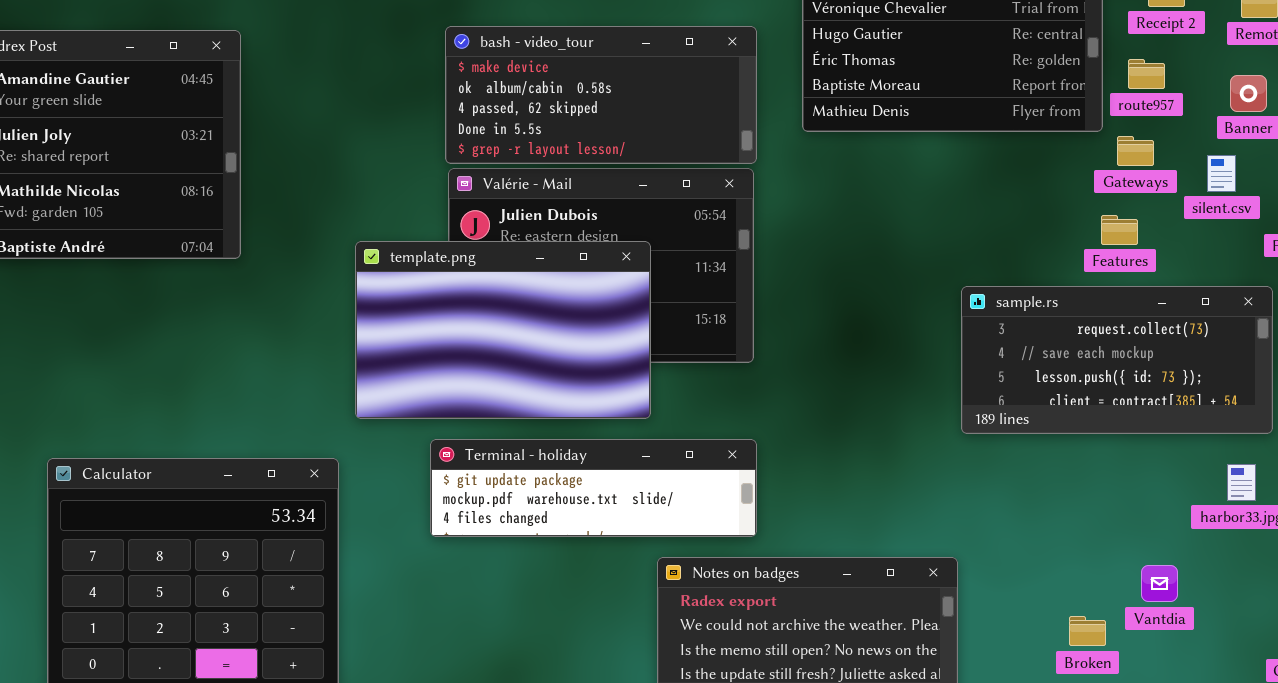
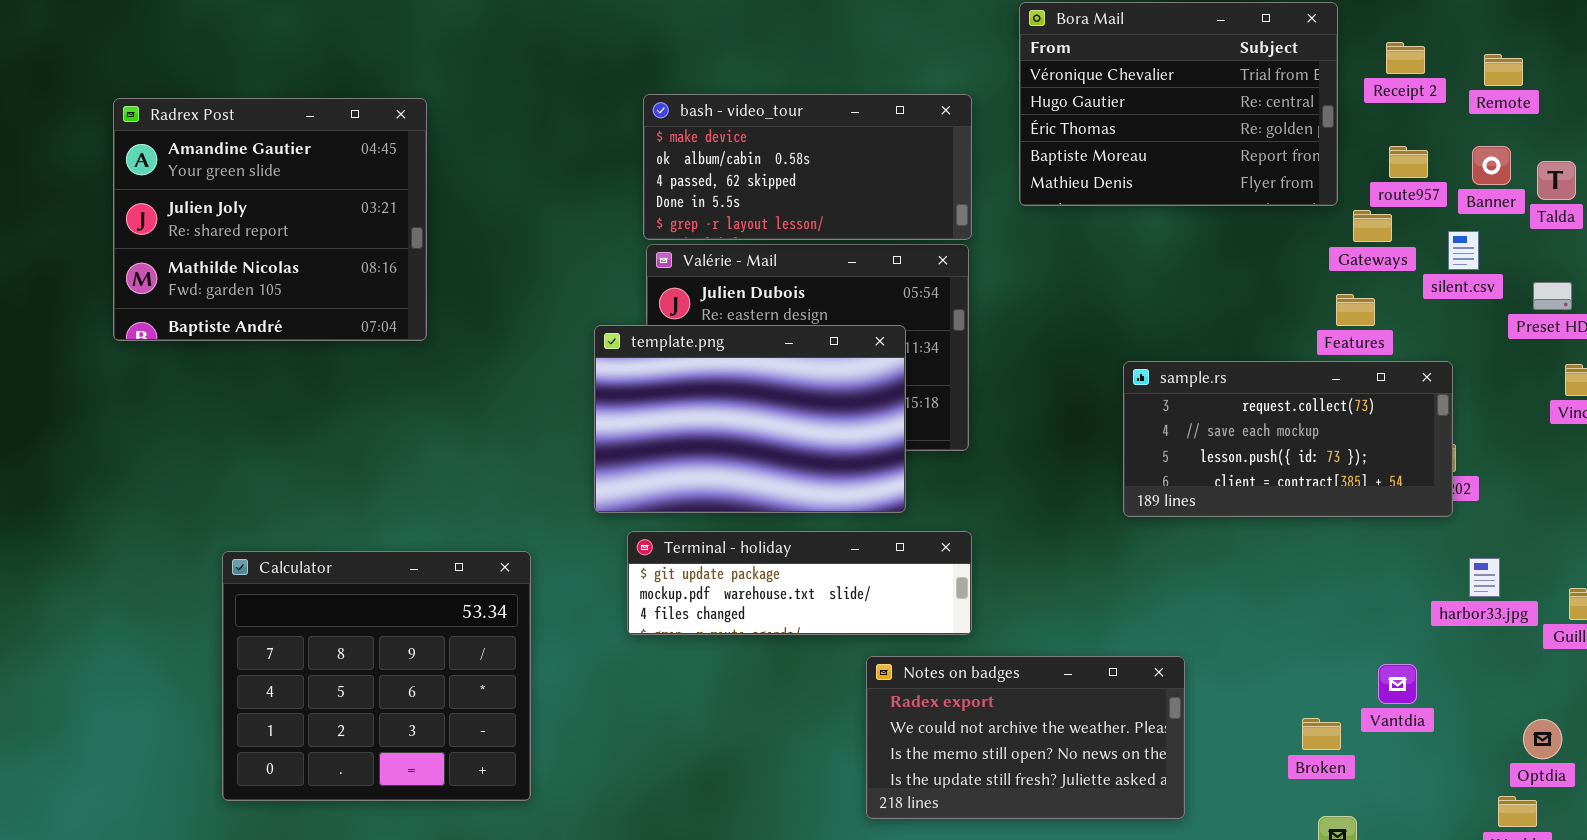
route957: [1128,59,1165,89] -> [1389,146,1428,178], moved
template.png: [355,241,651,419] -> [594,325,906,513], moved
sample.rs: [961,286,1273,434] -> [1123,361,1453,517], moved

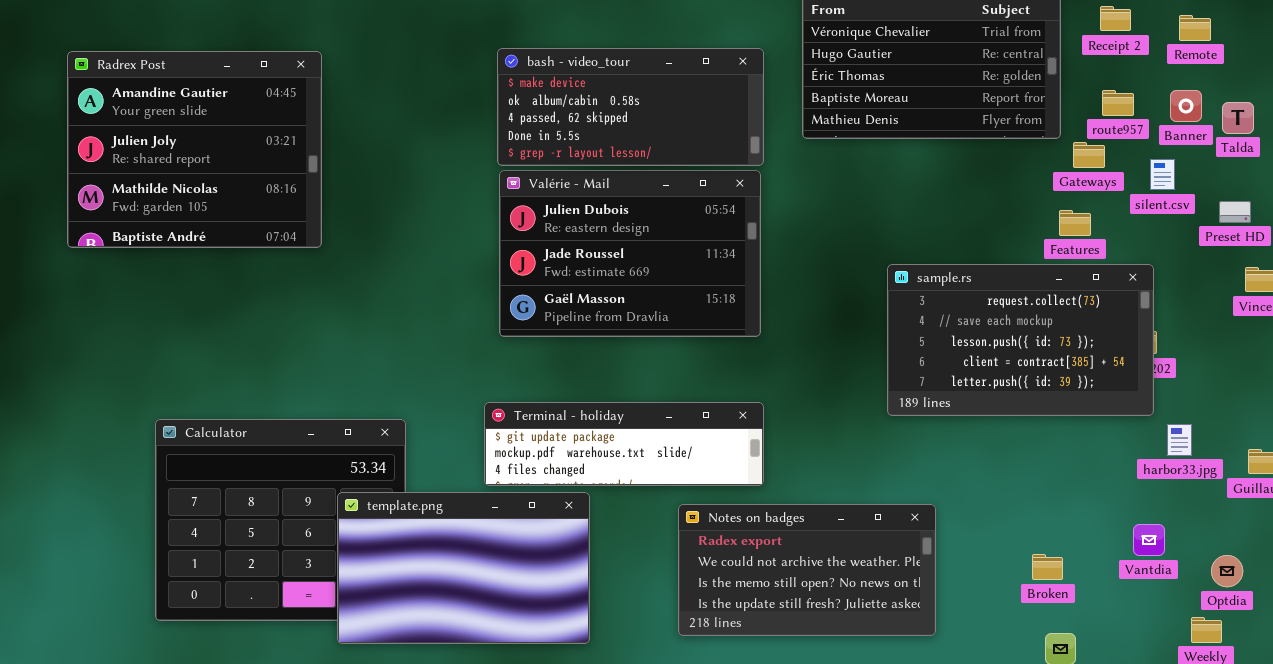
template.png: [594,325,906,513] -> [337,492,590,644], moved
sample.rs: [1123,361,1453,517] -> [887,264,1154,416], resized
Vantdia: [1378,664,1417,704] -> [1133,524,1165,556], moved

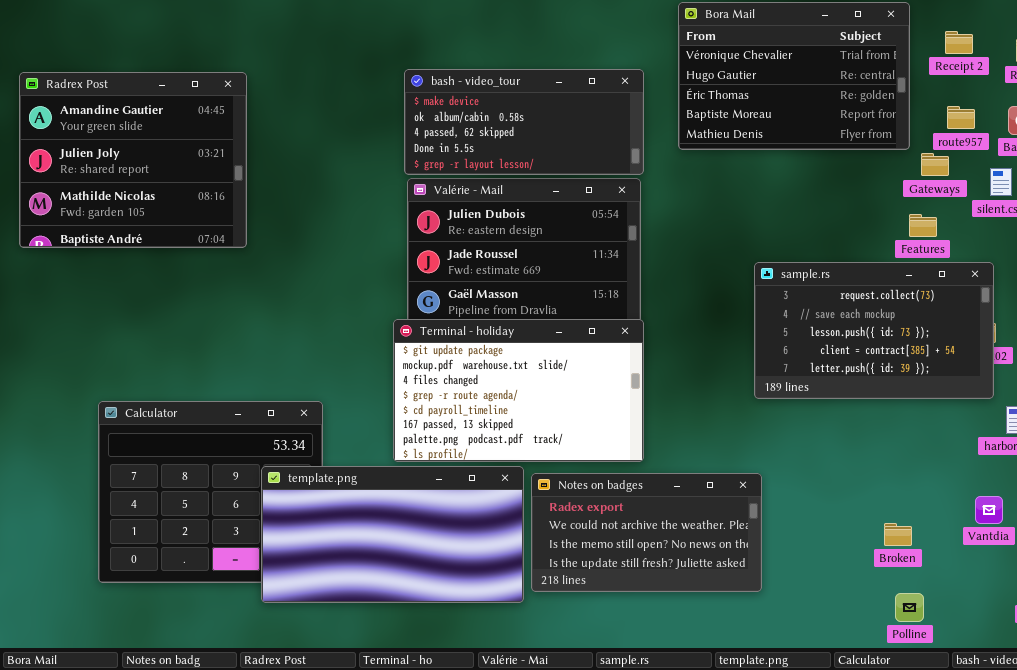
Terminal - holiday: [484,402,764,486] -> [393,319,644,462], resized
template.png: [337,492,590,644] -> [261,466,524,603], resized
Notes on badges: [678,504,936,636] -> [531,473,762,592], moved

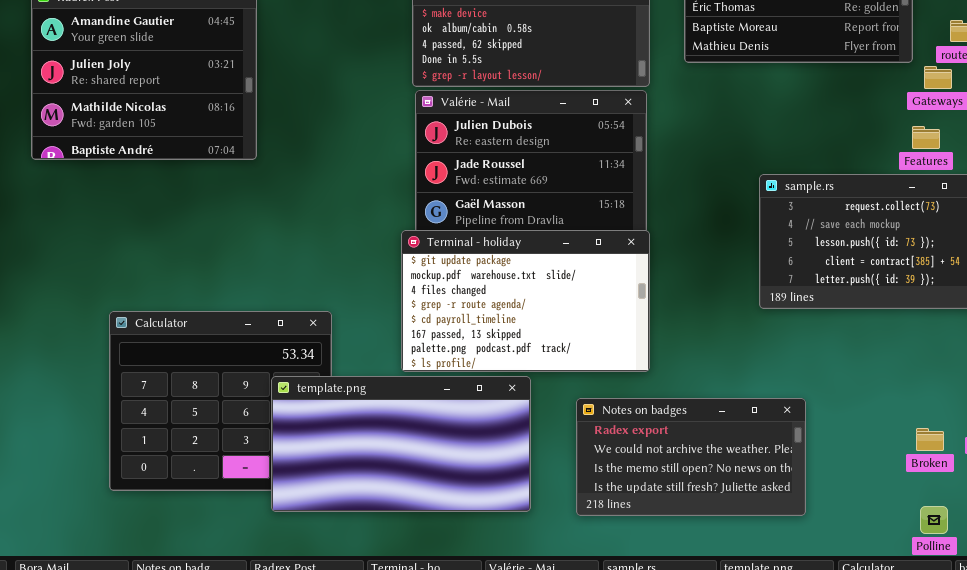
Notes on badges: [531,473,762,592] -> [576,398,806,516], moved
Broken: [884,523,912,546] -> [916,428,944,451], moved
Polline: [895,593,924,622] -> [920,506,948,534], moved

